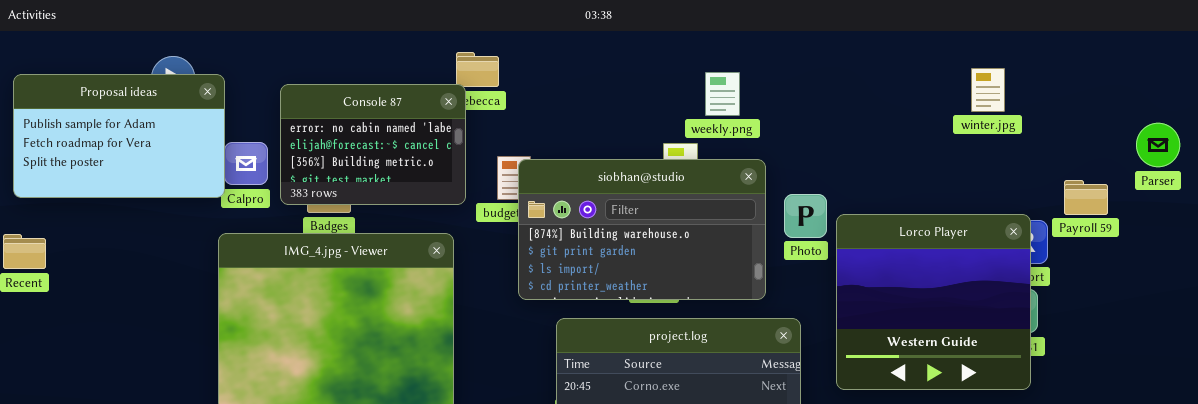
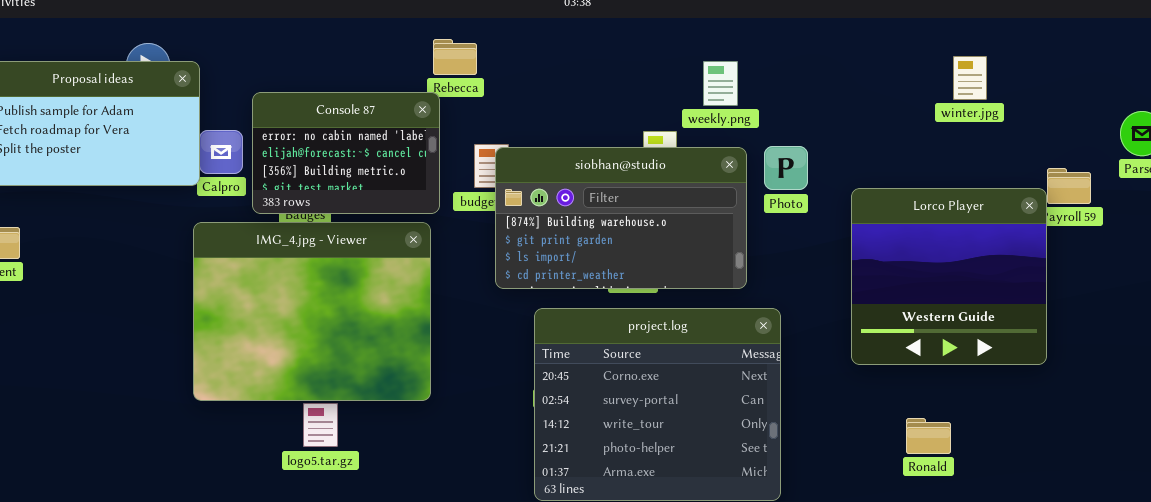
weekly.png: [705,72,740,116] -> [703,61,738,106], moved
Console 87: [280,84,466,205] -> [252,92,440,214], moved
Photo: [784,194,827,238] -> [764,146,808,190], moved
Lorco Player: [836,214,1031,390] -> [851,188,1047,365], moved

